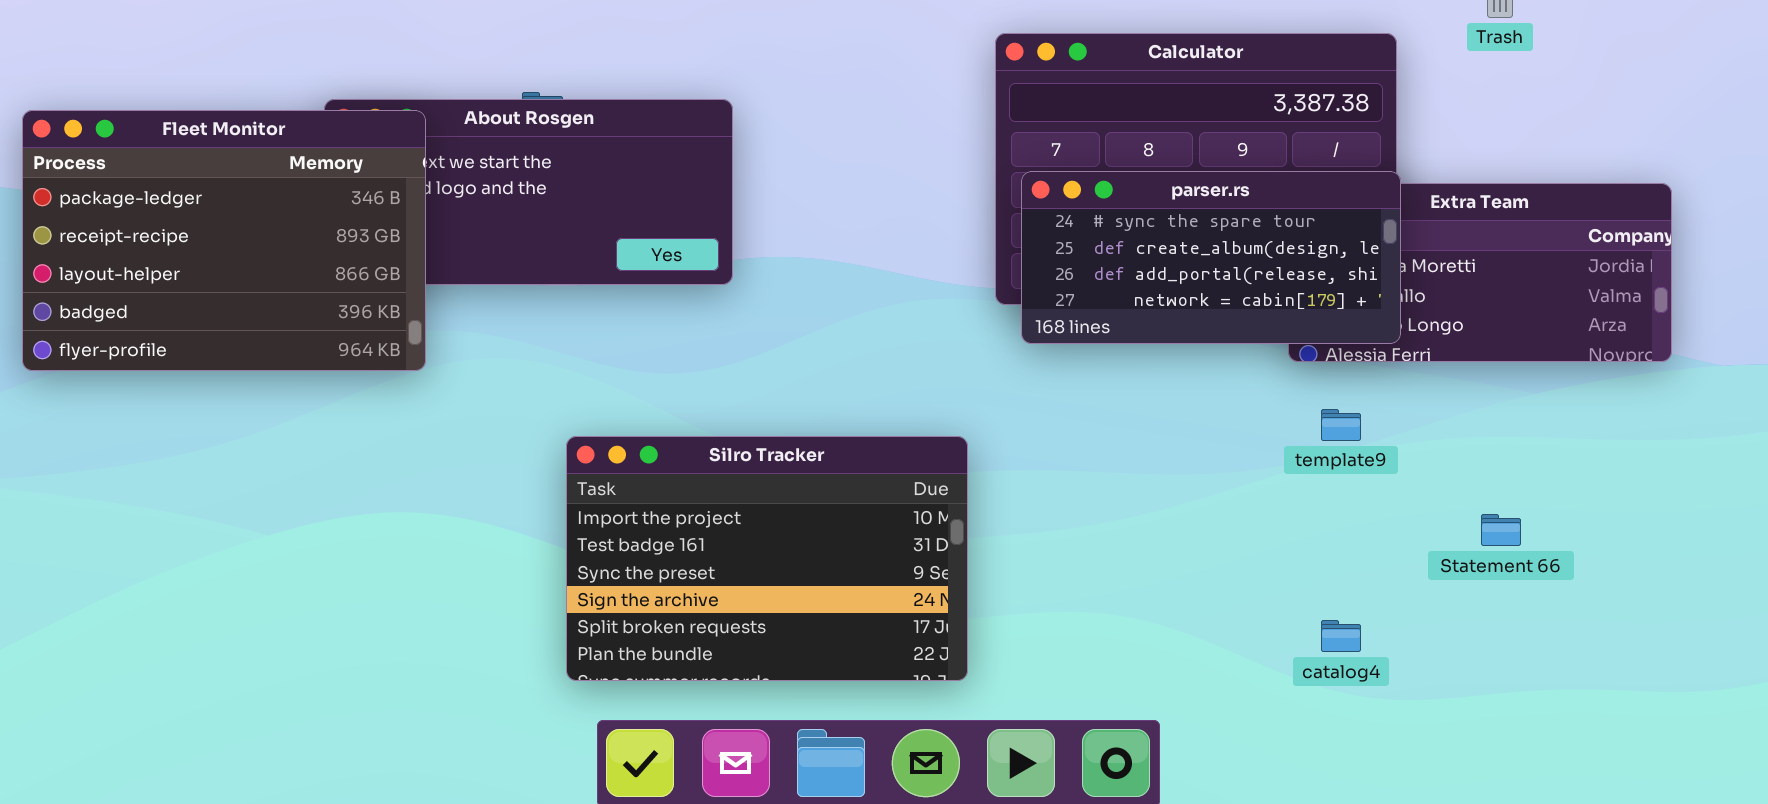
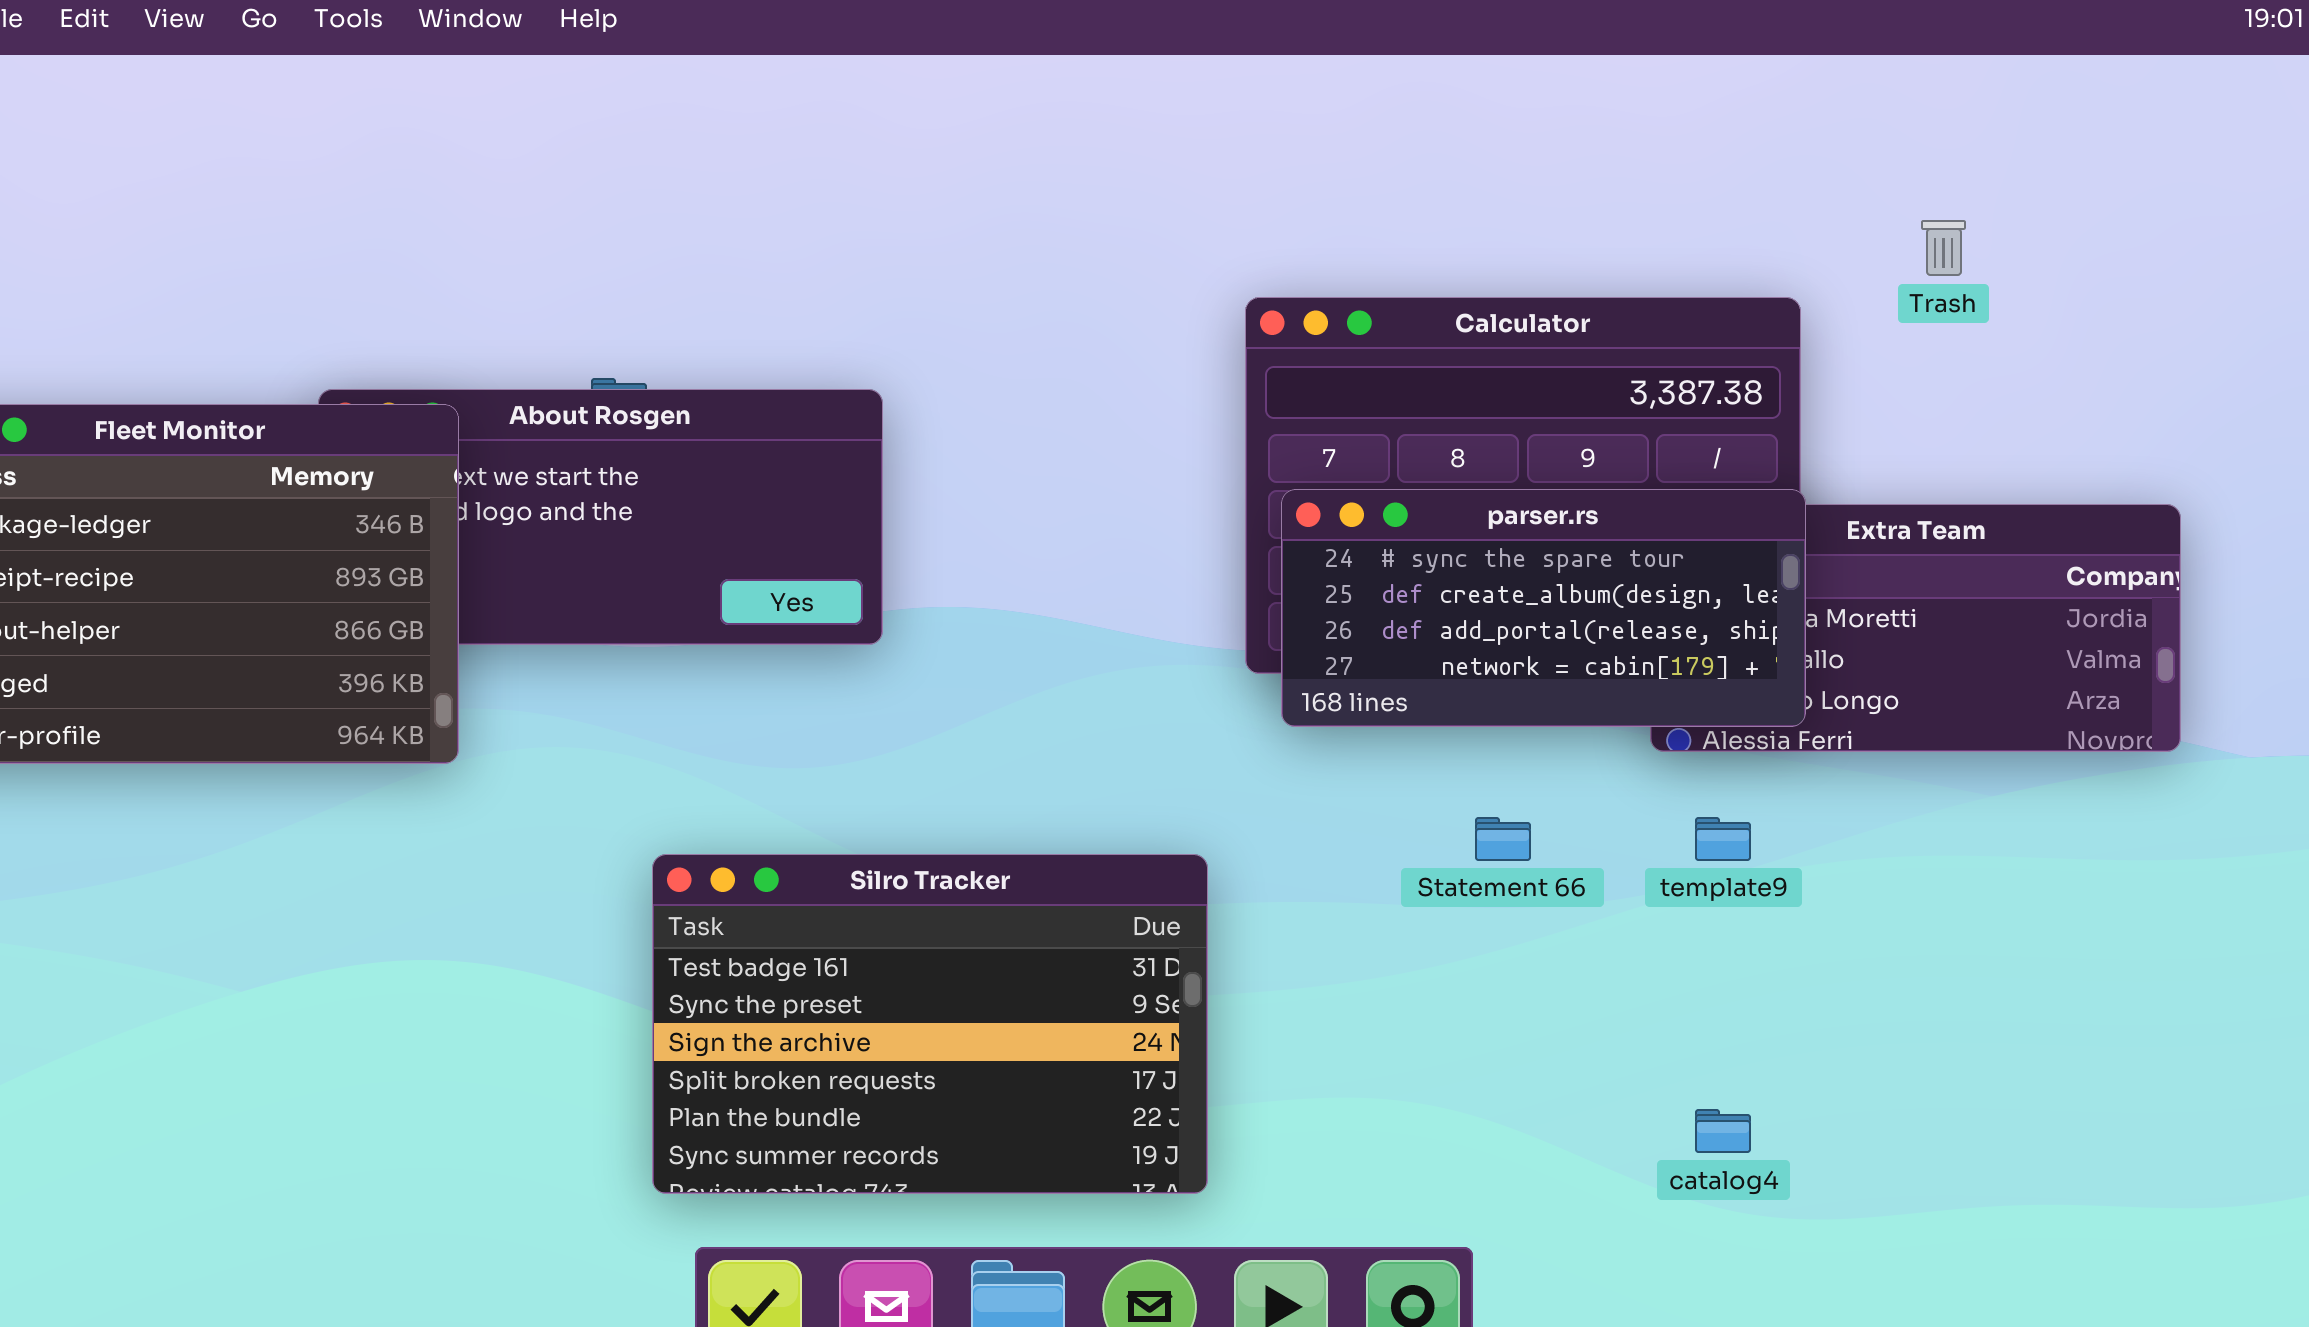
Silro Tracker: [566,436,968,681] -> [652,854,1208,1194], scrolled down 1 row
Statement 66: [1481,514,1521,546] -> [1475,817,1531,861], moved

